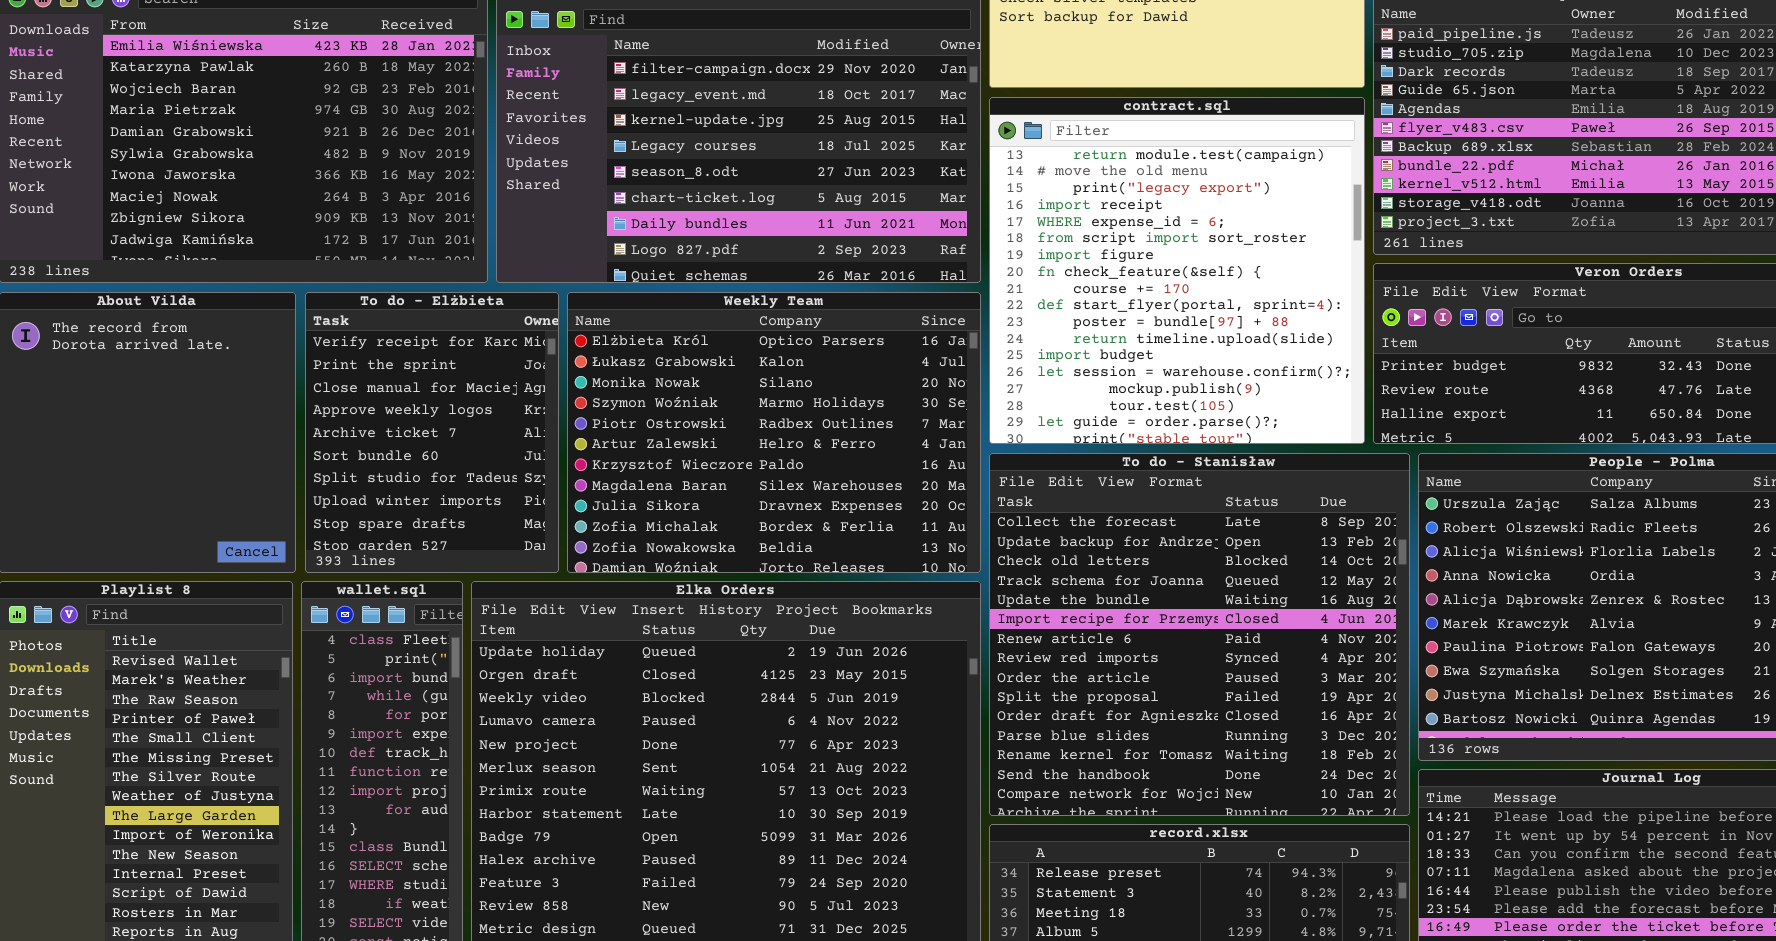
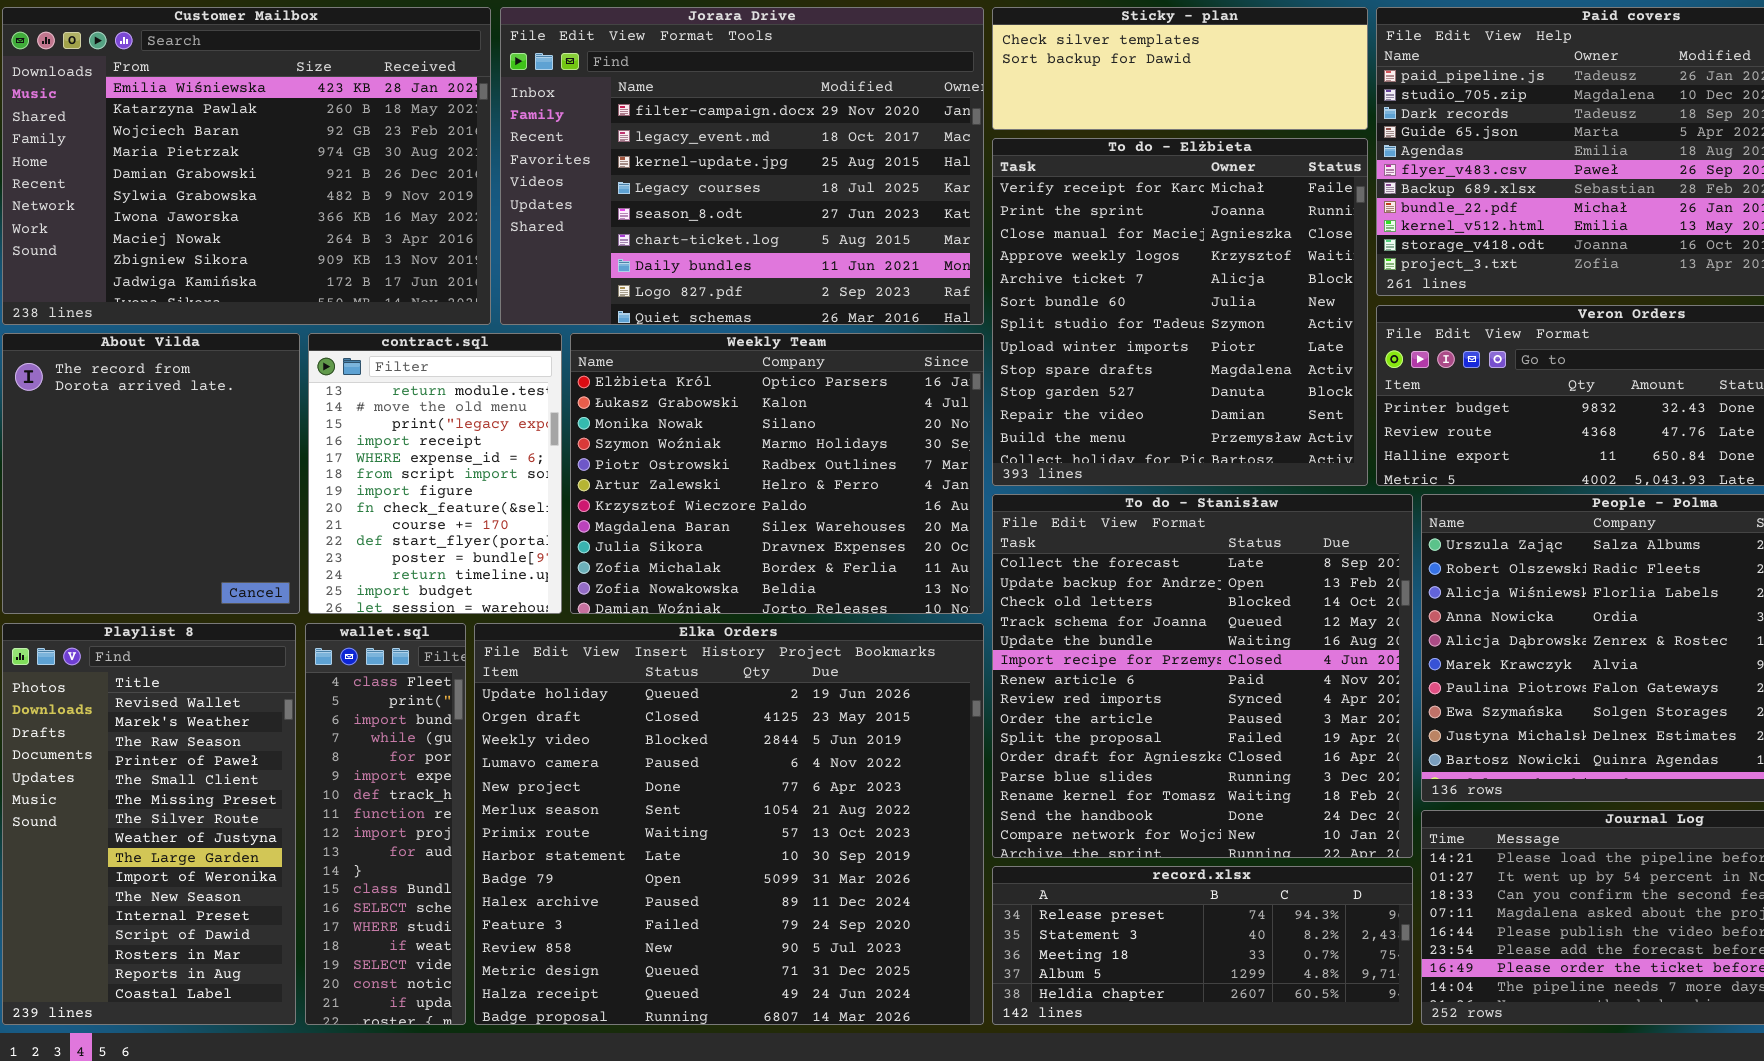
contract.sql: [989,97,1365,444] -> [308,333,562,614], moved, resized
To do - Elżbieta: [305,292,559,573] -> [992,138,1368,486], moved, resized

